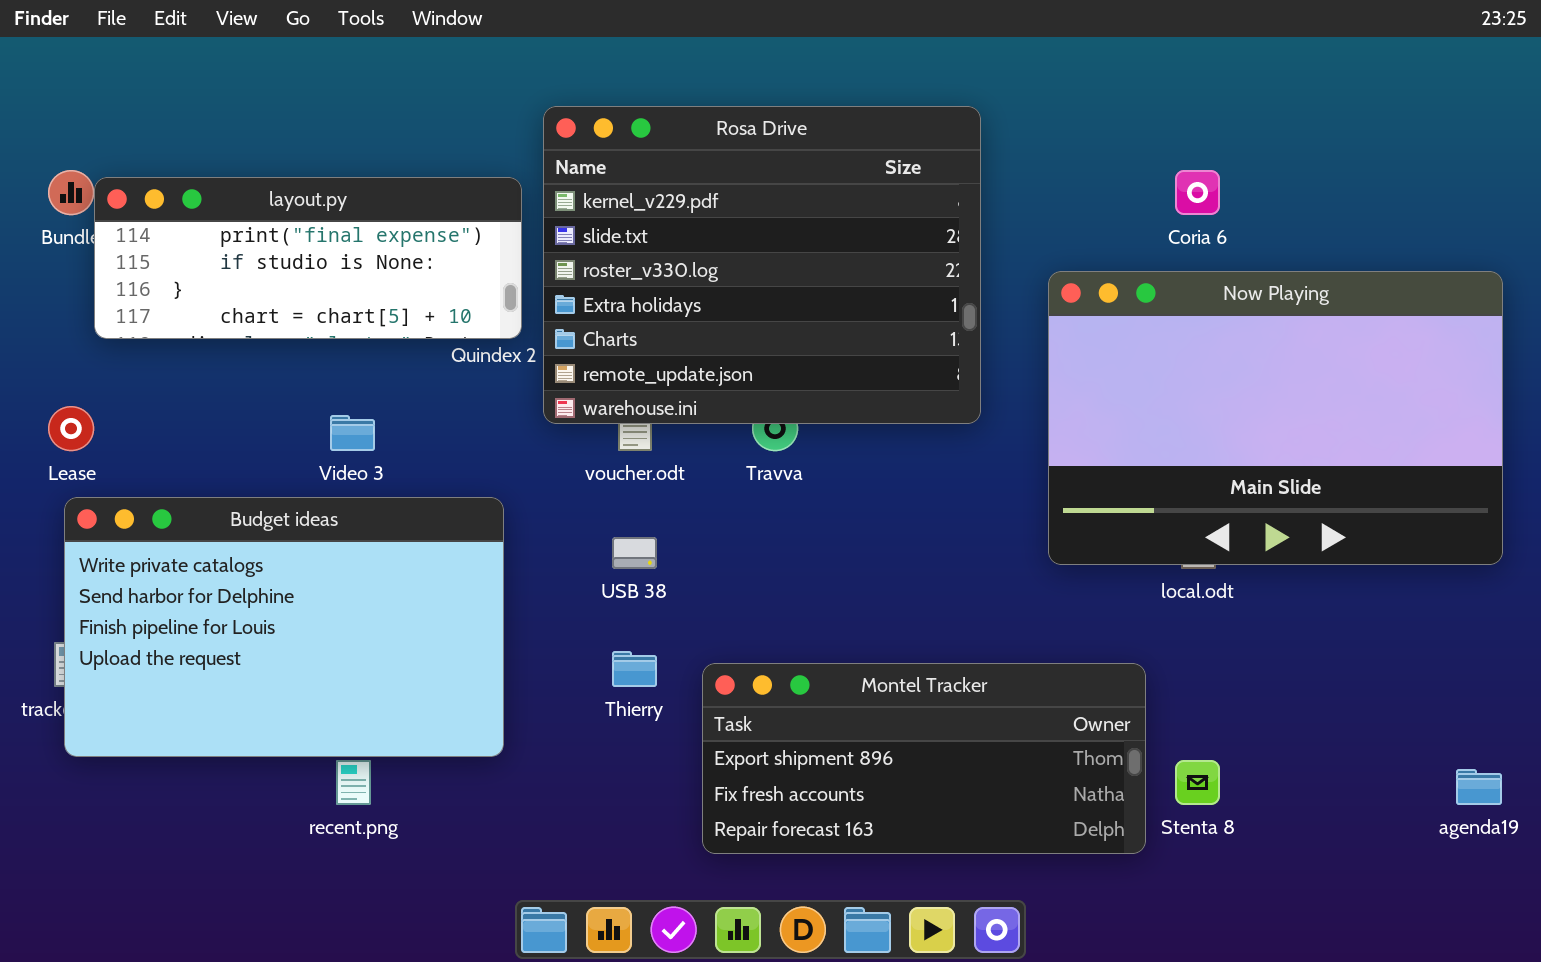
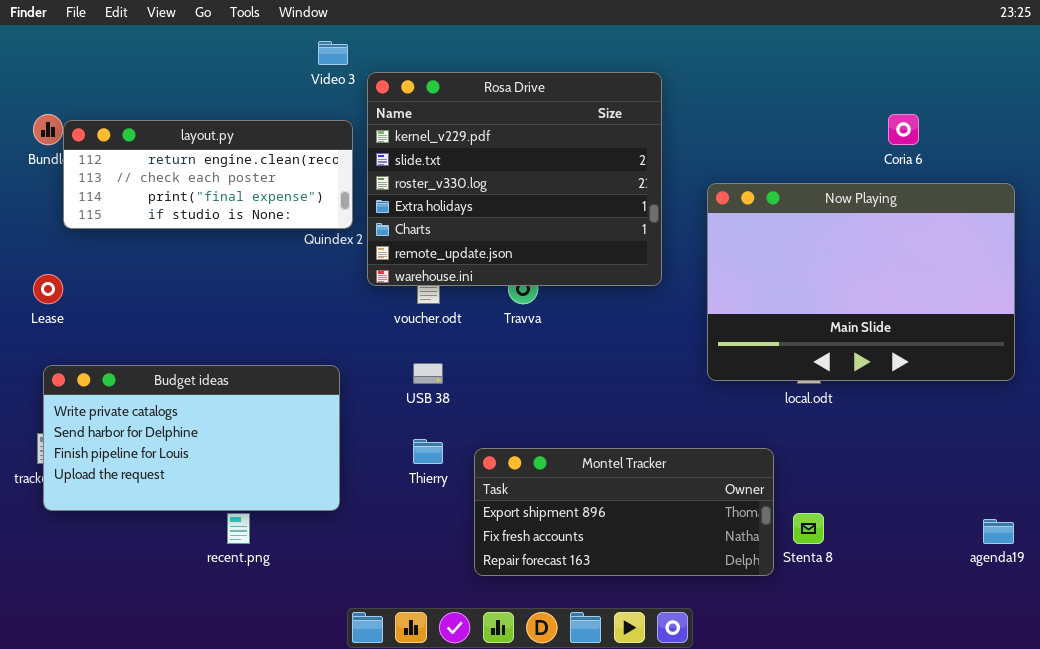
Coria 6: [1175,170,1220,215] -> [888,114,919,145], moved
layout.py: [94,177,522,339] -> [63,120,353,229], scrolled up 2 rows
Video 3: [330,415,375,451] -> [318,41,348,65], moved
Budget ideas: [64,497,504,757] -> [43,365,340,511], resized

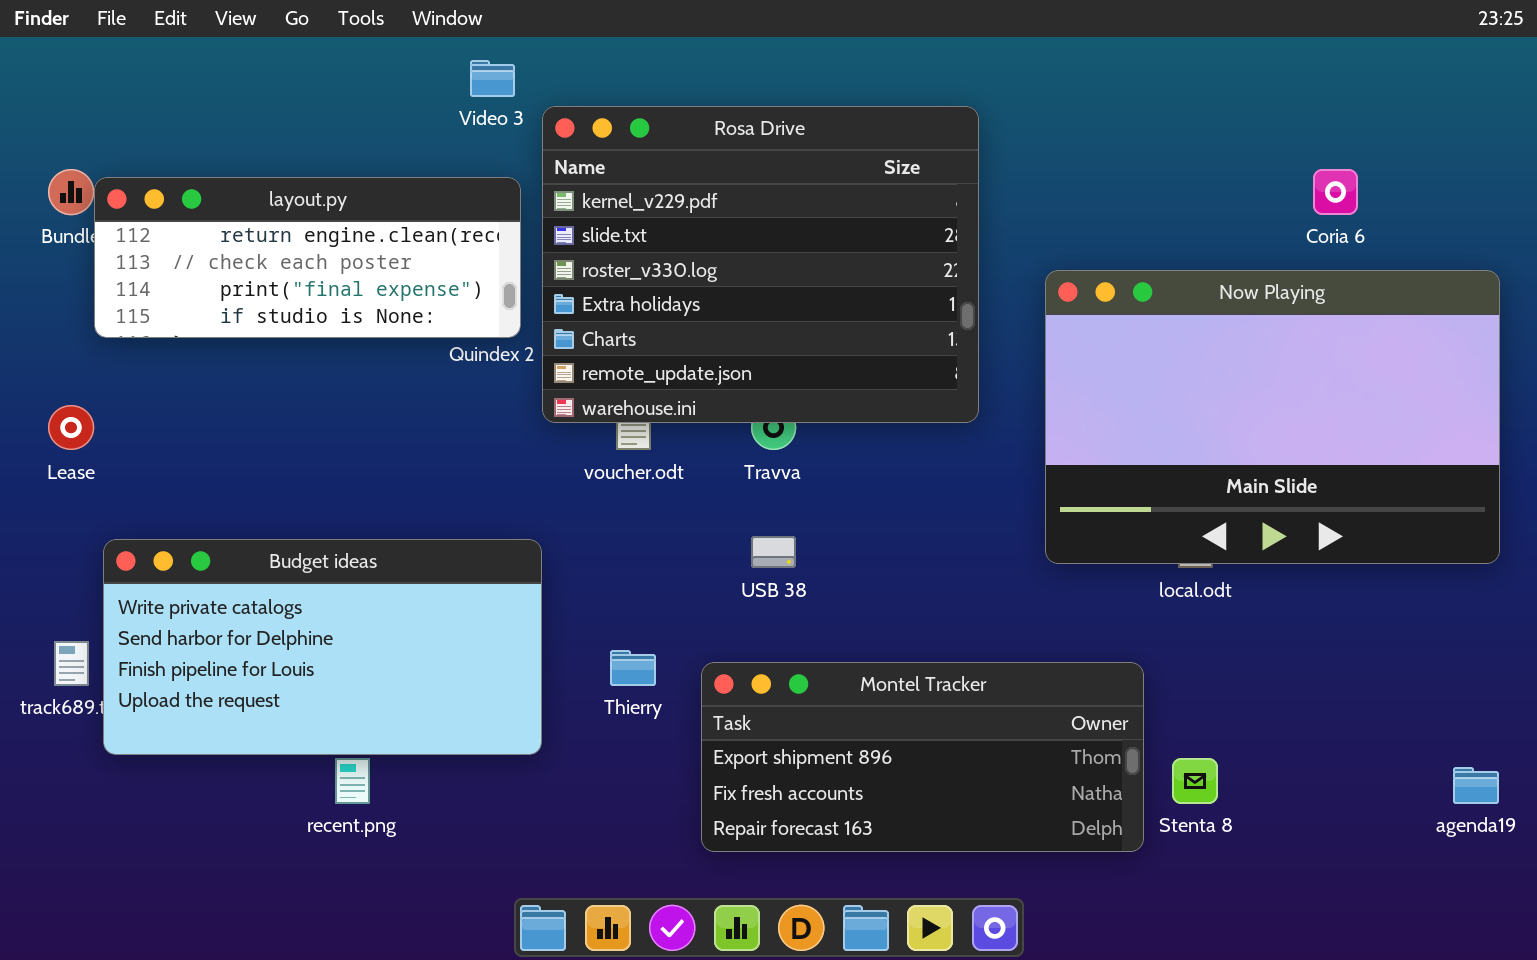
USB 38: [413,363,443,384] -> [751,536,796,568], moved
Budget ideas: [43,365,340,511] -> [103,539,542,755], moved

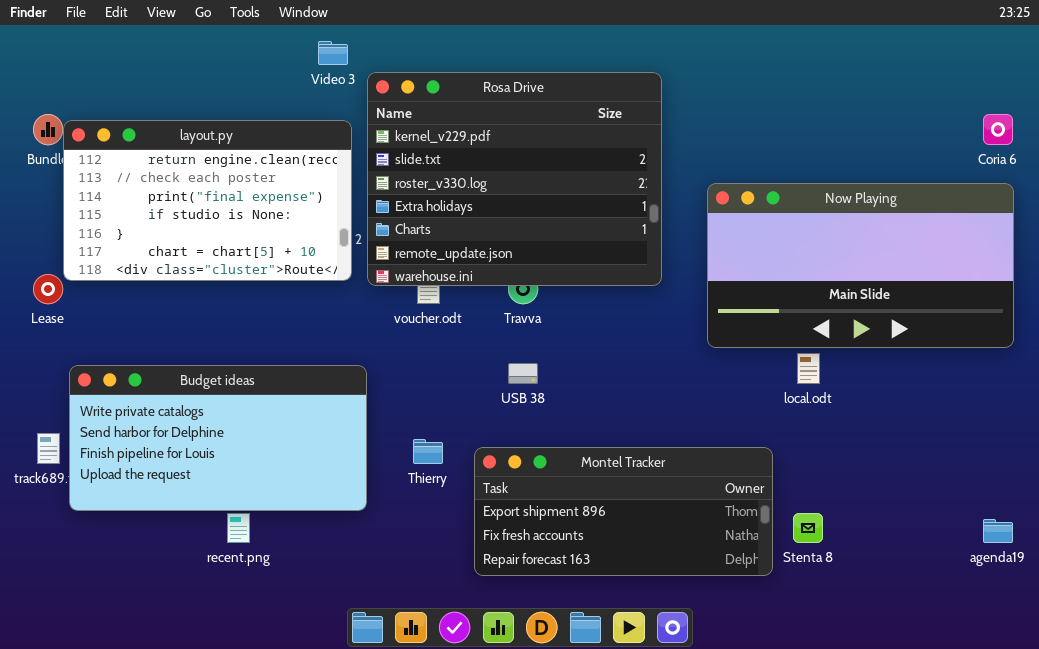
Coria 6: [1313,169,1358,215] -> [983,114,1013,145], moved
layout.py: [94,177,521,338] -> [63,120,352,281], resized
Now Playing: [1045,270,1500,564] -> [707,183,1014,348], resized

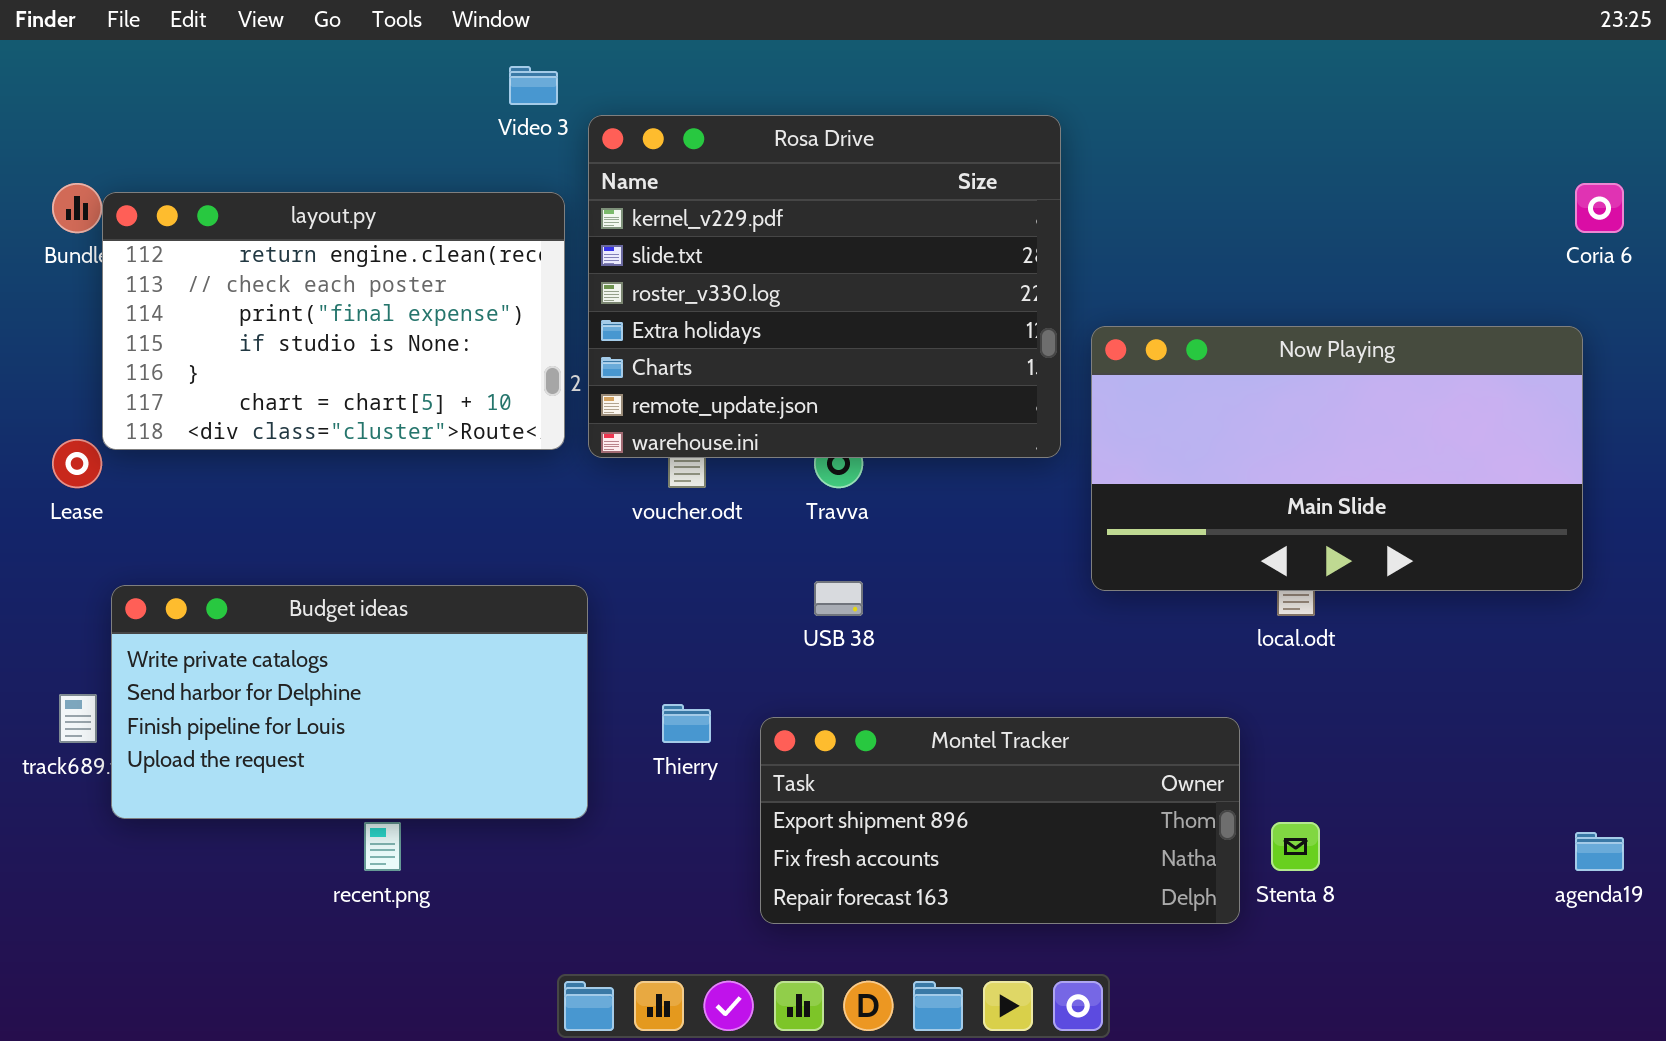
Now Playing: [707,183,1014,348] -> [1091,326,1583,591], moved

